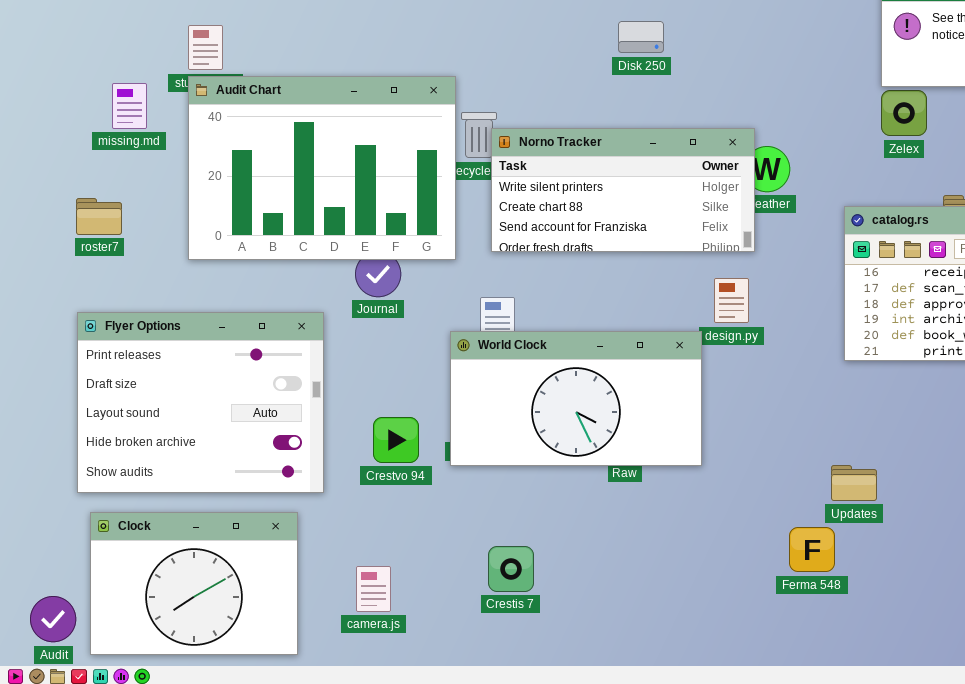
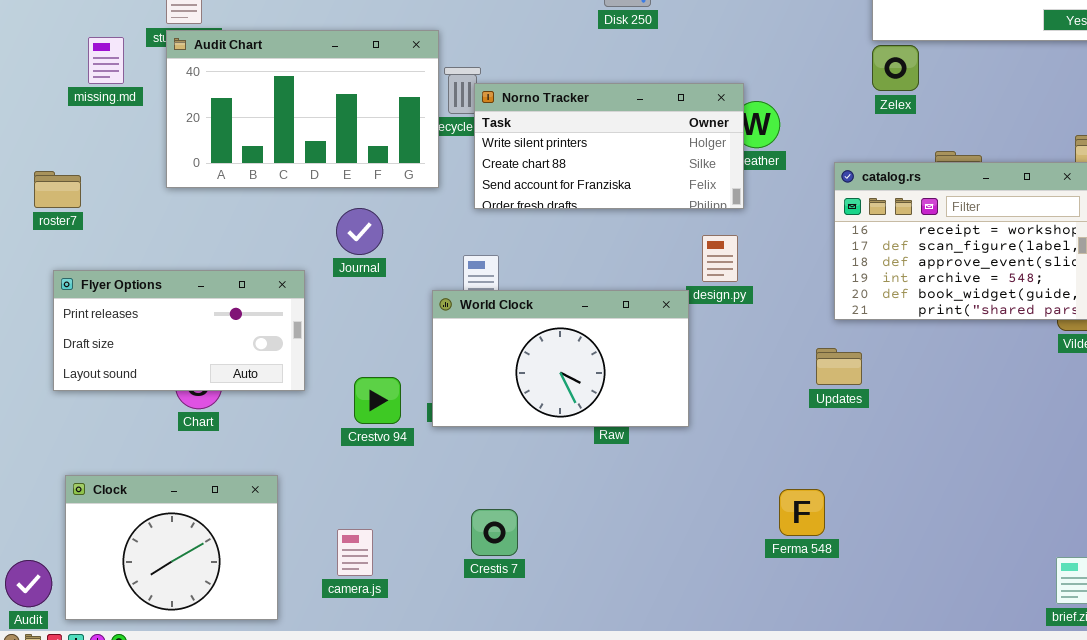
Audit Chart: [188,76,456,260] -> [166,30,439,188], resized
roster7: [76,198,122,235] -> [34,171,81,208], moved
Flyer Options: [77,312,324,493] -> [53,270,305,391], resized
Updates: [831,465,877,501] -> [816,348,862,385], moved

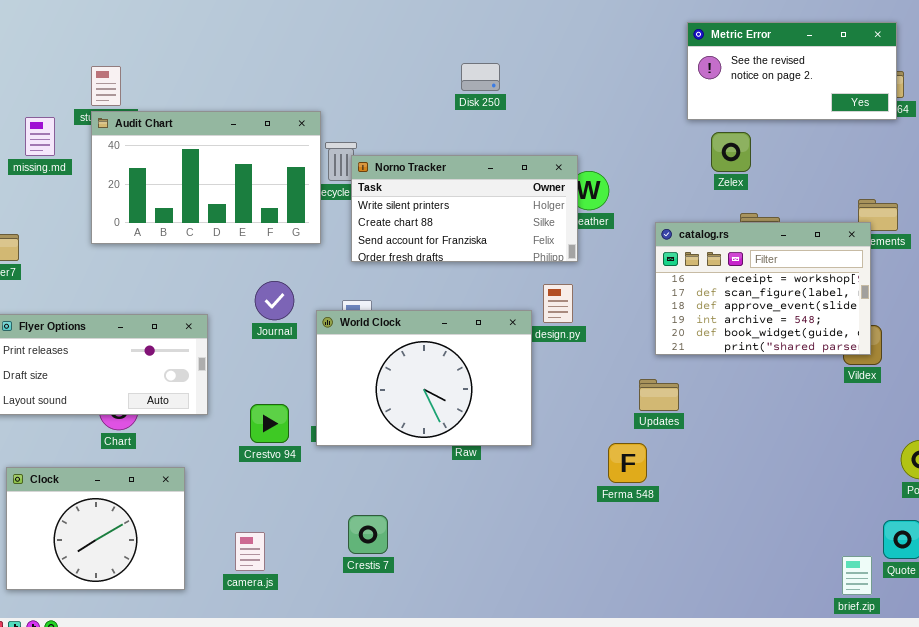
Zelex: [872,45,919,91] -> [711,132,751,172], moved
Journal: [336,208,383,255] -> [255,281,294,320], moved
World Clock: [432,290,689,427] -> [316,310,532,446], resized
Clock: [65,475,278,620] -> [6,467,185,590], moved
Ferma 548: [779,489,825,536] -> [608,443,647,483], moved

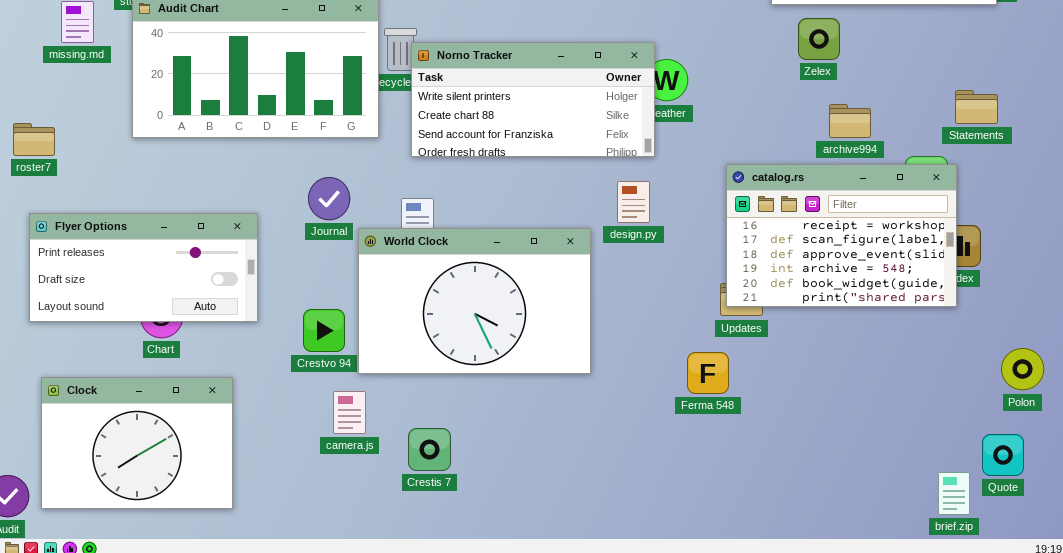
catalog.rs: [655,222,871,355] -> [726,164,957,307], moved
World Clock: [316,310,532,446] -> [358,228,591,374], moved
camera.js: [235,532,265,571] -> [333,391,366,434], moved

